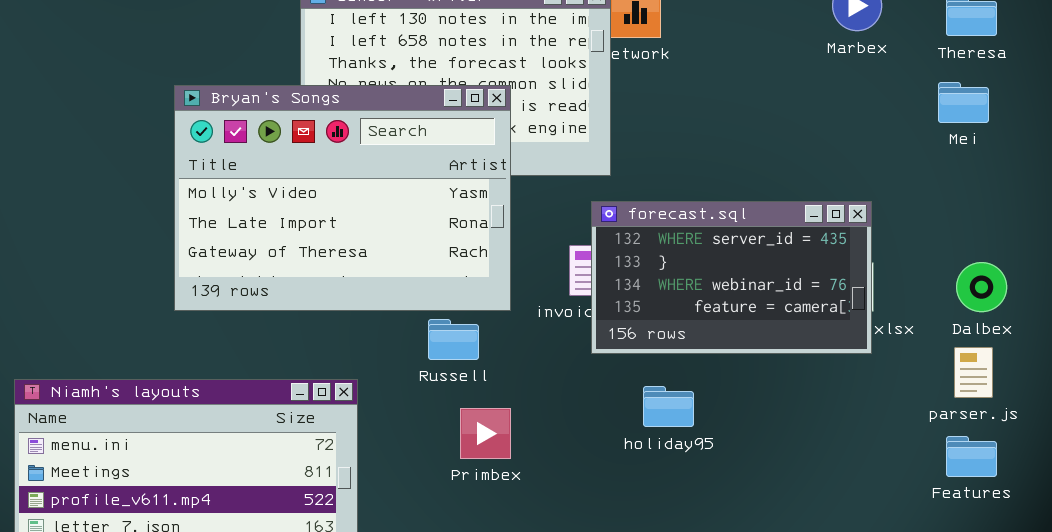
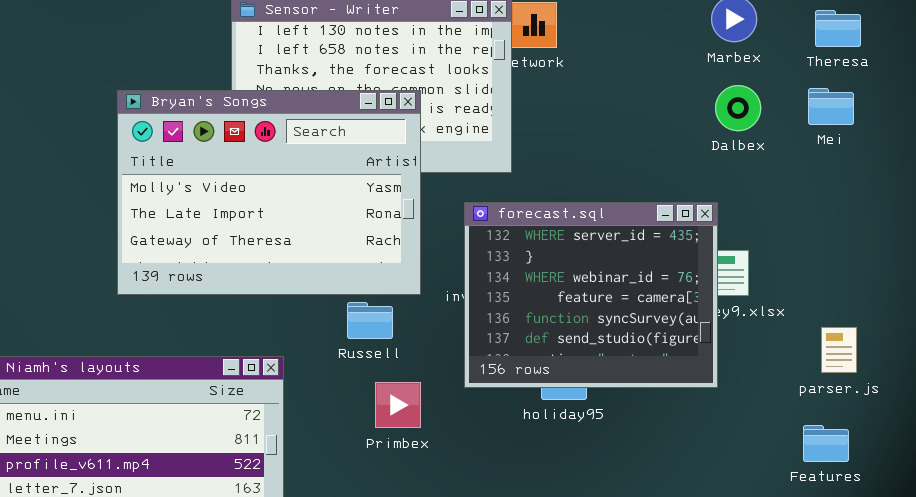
forecast.sql: [591,201,872,354] -> [464,202,718,388], moved, resized
Dalbex: [956,262,1007,312] -> [715,85,761,131], moved
Features: [946,436,997,477] -> [803,425,849,462], moved

